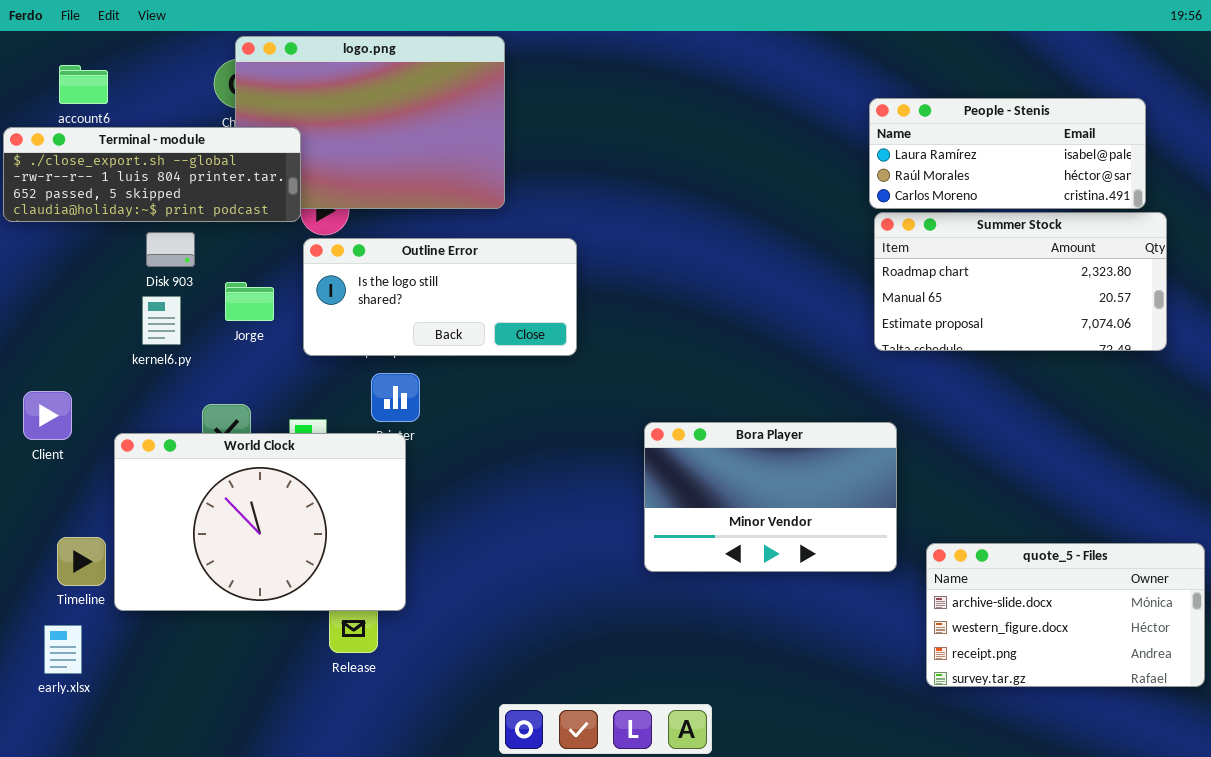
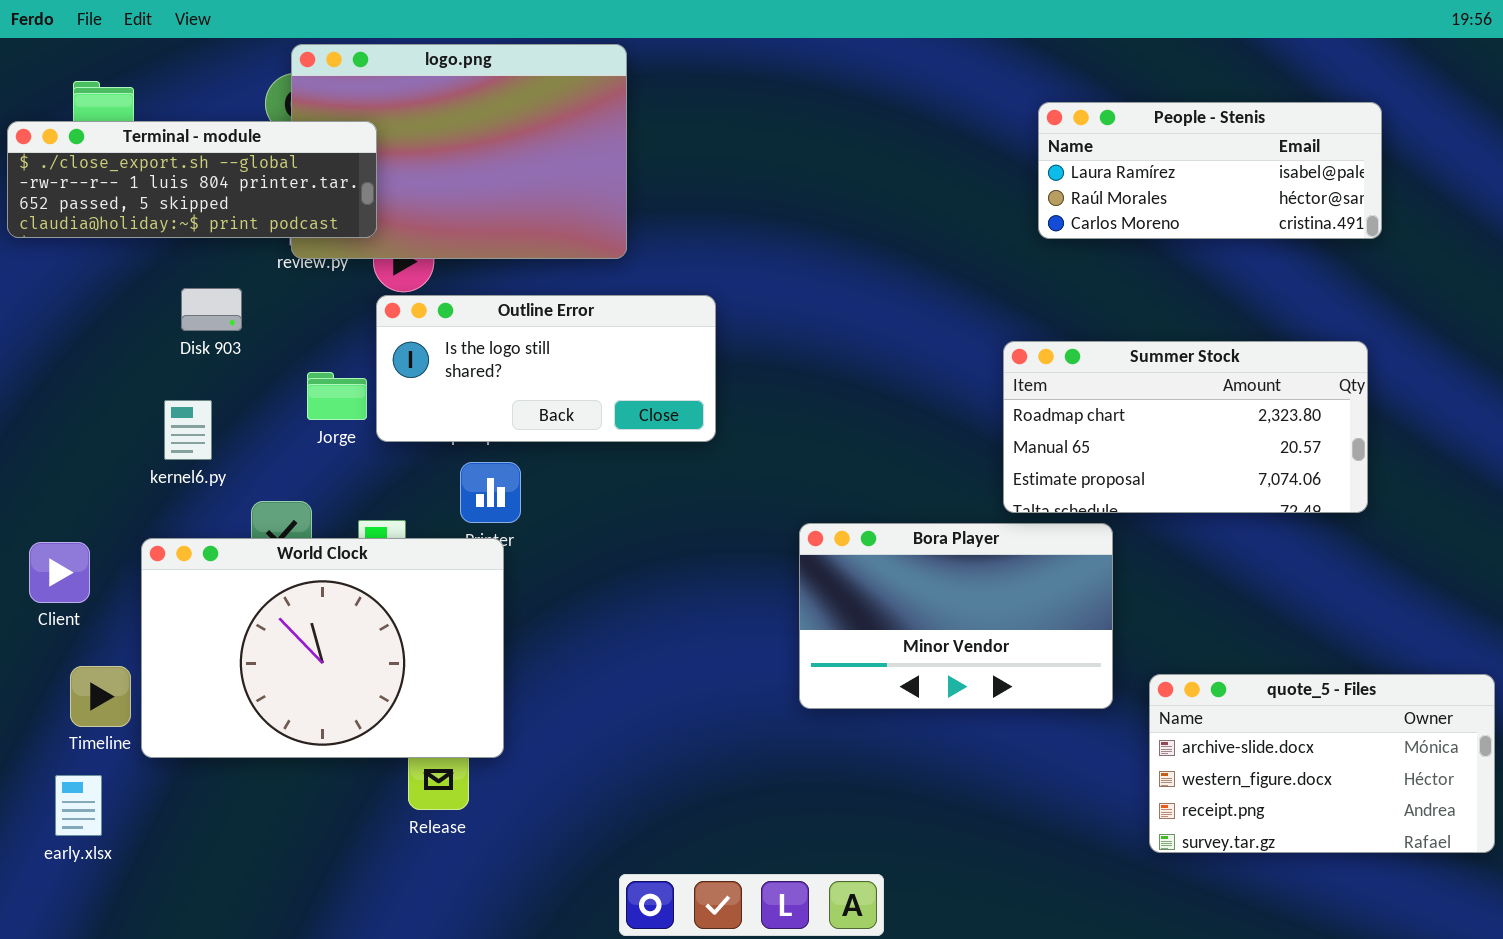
People - Stenis: [869,98,1146,209] -> [1038,102,1382,239], moved
Terminal - module: [3,127,301,222] -> [7,121,377,238], moved
Summer Stock: [874,212,1167,351] -> [1003,341,1368,513], moved
Jorge: [225,282,274,321] -> [307,372,367,420], moved
kernel6.py: [142,296,181,345] -> [164,400,212,460], moved
Client: [23,391,72,440] -> [29,542,90,603], moved

